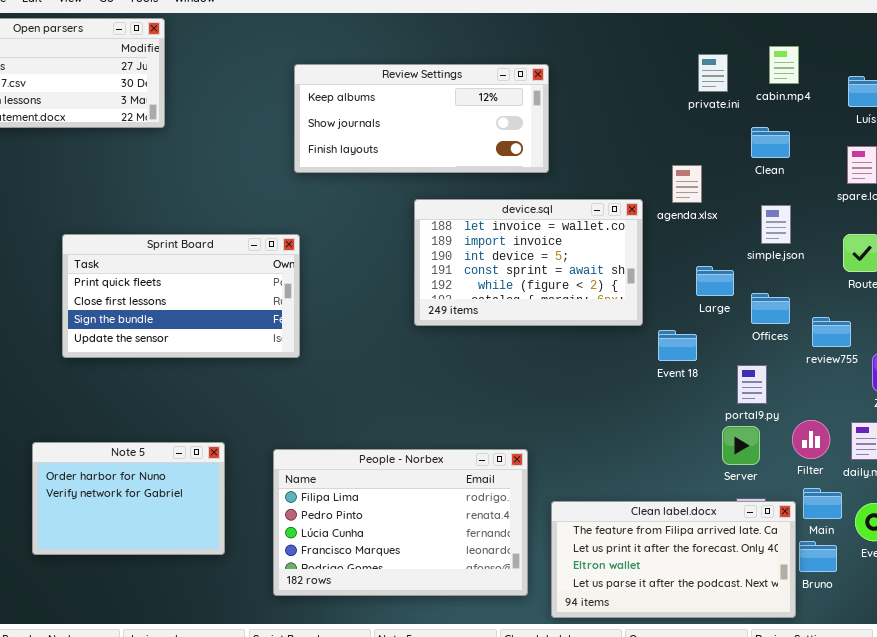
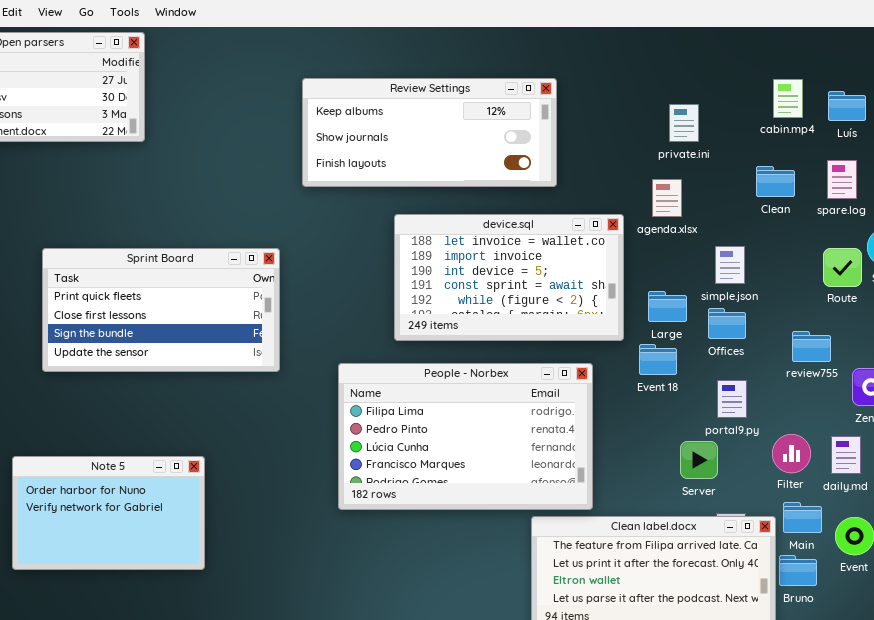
cabin.mp4: [769,46,799,84] -> [773,79,803,118], moved
private.ini: [698,54,728,92] -> [669,104,699,142], moved
Review Settings: [294,64,549,173] -> [302,78,557,187], moved
Clean: [751,127,790,158] -> [756,166,795,197], moved
simple.json: [761,205,791,244] -> [715,246,745,284], moved
Large: [696,266,734,296] -> [648,291,687,322], moved
Offices: [751,293,790,324] -> [708,308,746,339], moved
Server: [722,426,760,465] -> [680,441,718,479], moved
People - Norbex: [273,449,528,596] -> [338,363,593,510], moved

